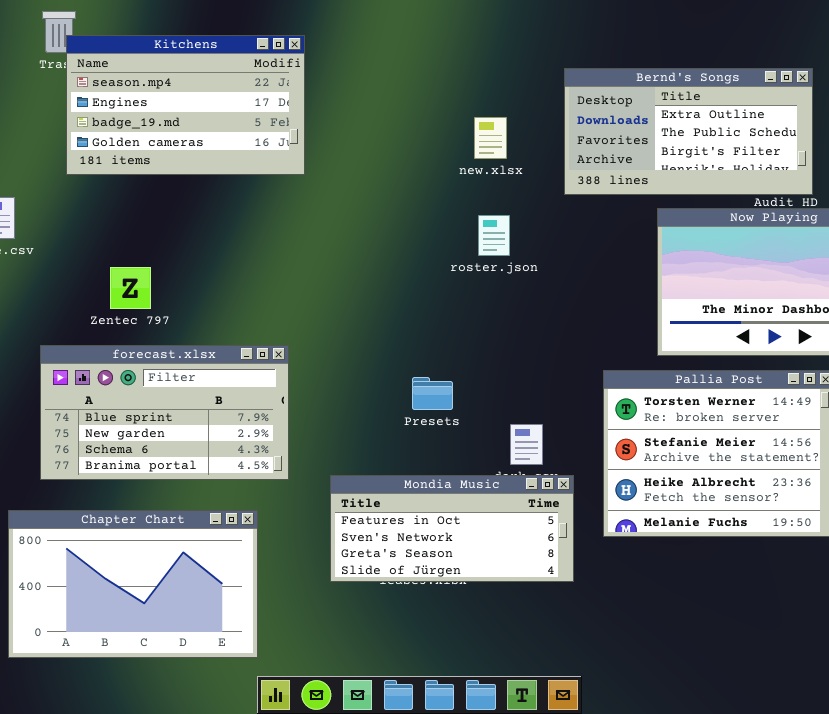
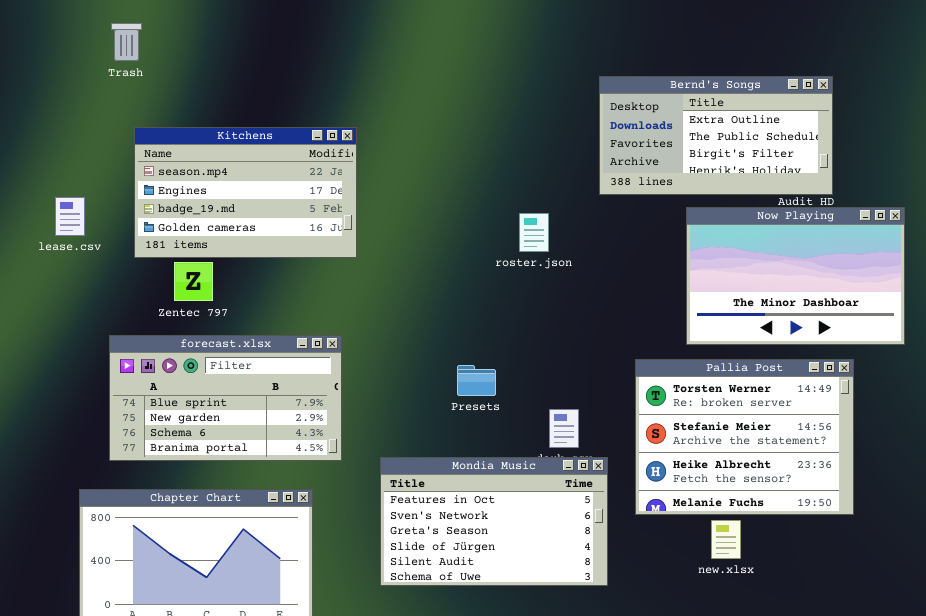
Kitchens: [66,35,305,175] -> [134,127,357,258], moved
new.xlsx: [474,117,507,159] -> [711,520,741,559], moved
Mondia Music: [330,475,574,582] -> [380,457,608,586], resized

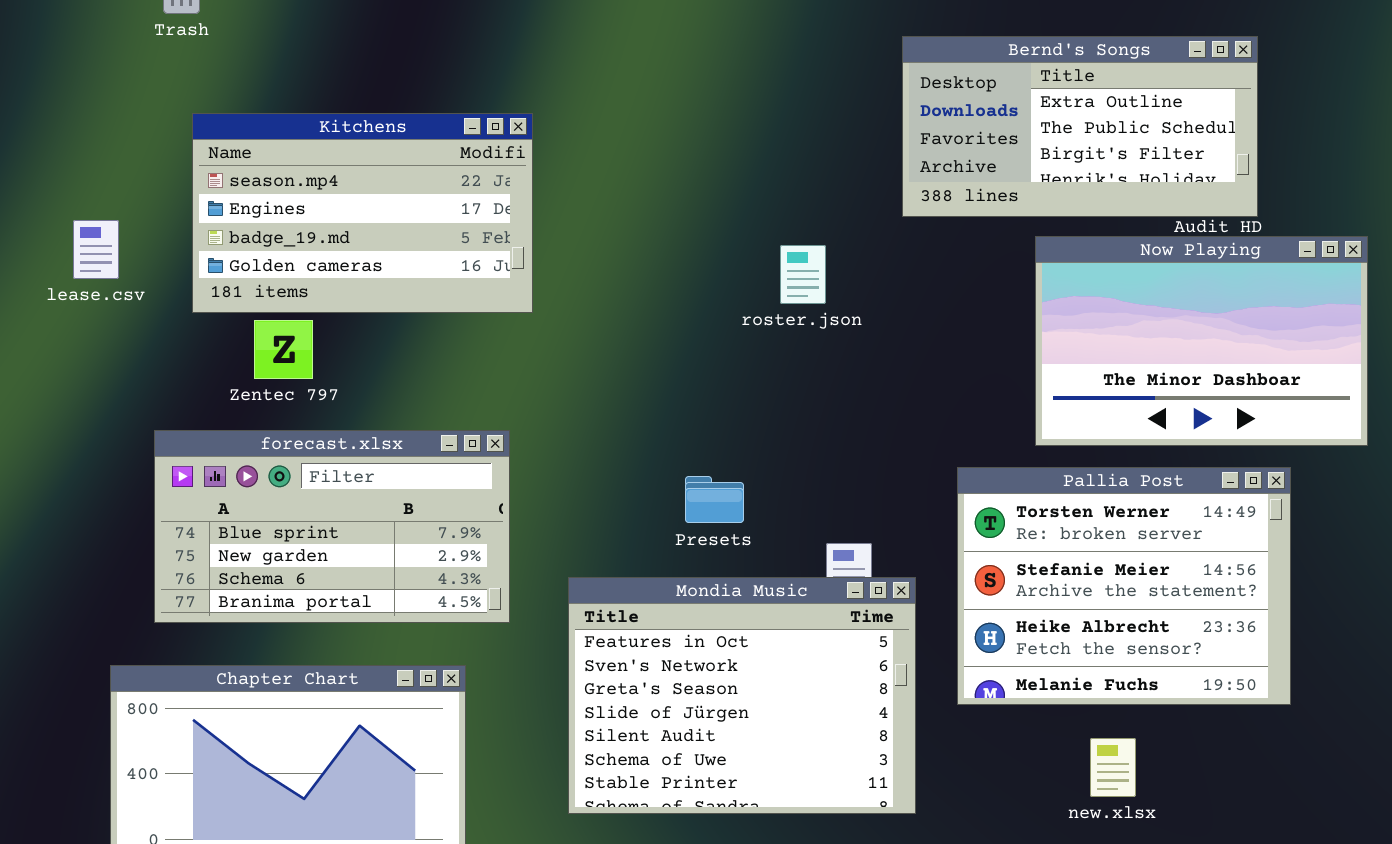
Mondia Music: [380,457,608,586] -> [568,577,916,814], resized
new.xlsx: [711,520,741,559] -> [1090,738,1136,797], moved

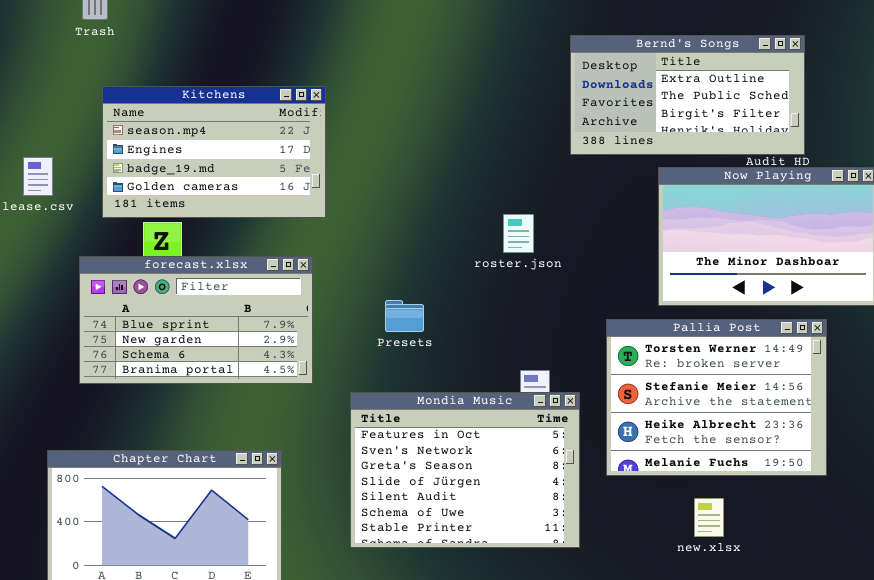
roster.json: [780,245,826,304] -> [503,214,534,253], moved
forecast.xlsx: [154,430,510,623] -> [79,256,313,384], moved
Presets: [685,476,744,523] -> [385,300,424,332], moved

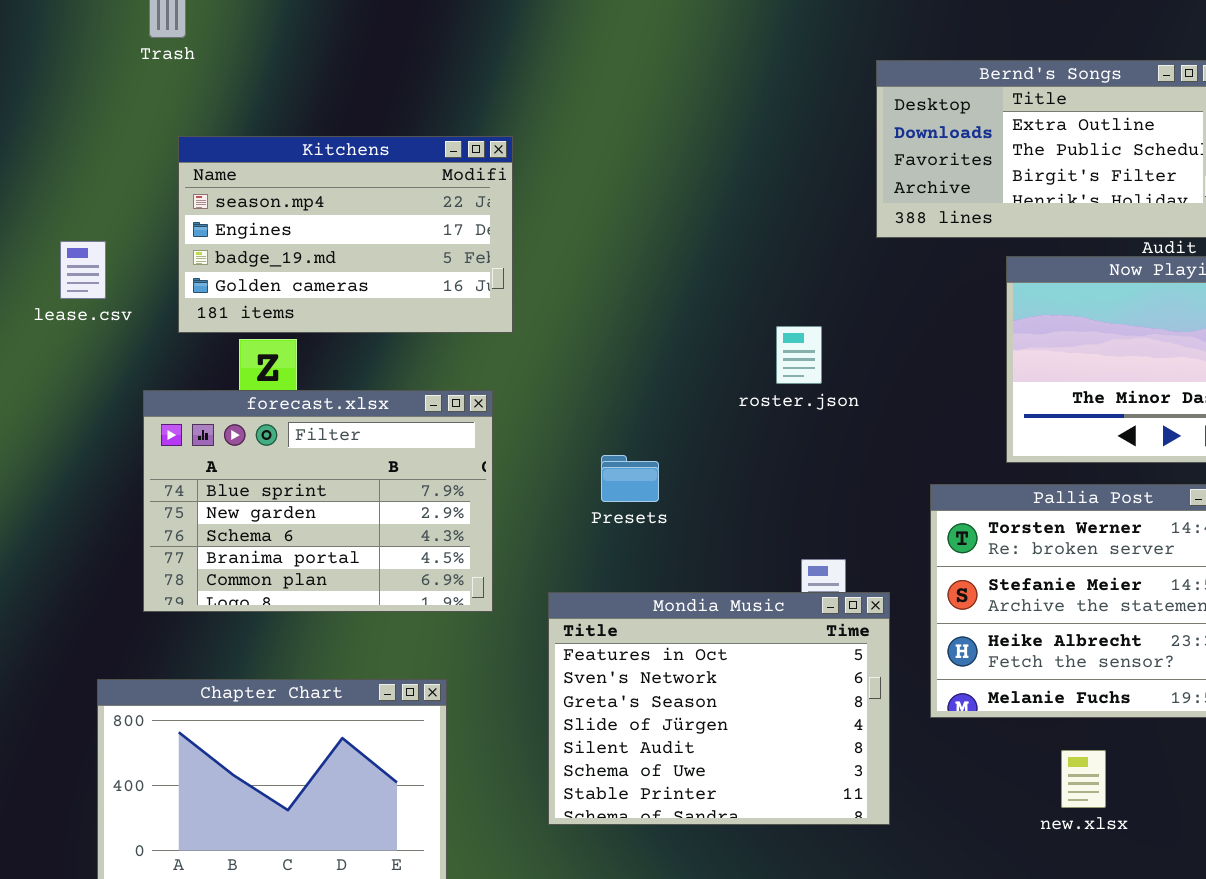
forecast.xlsx: [79,256,313,384] -> [143,390,493,612], resized

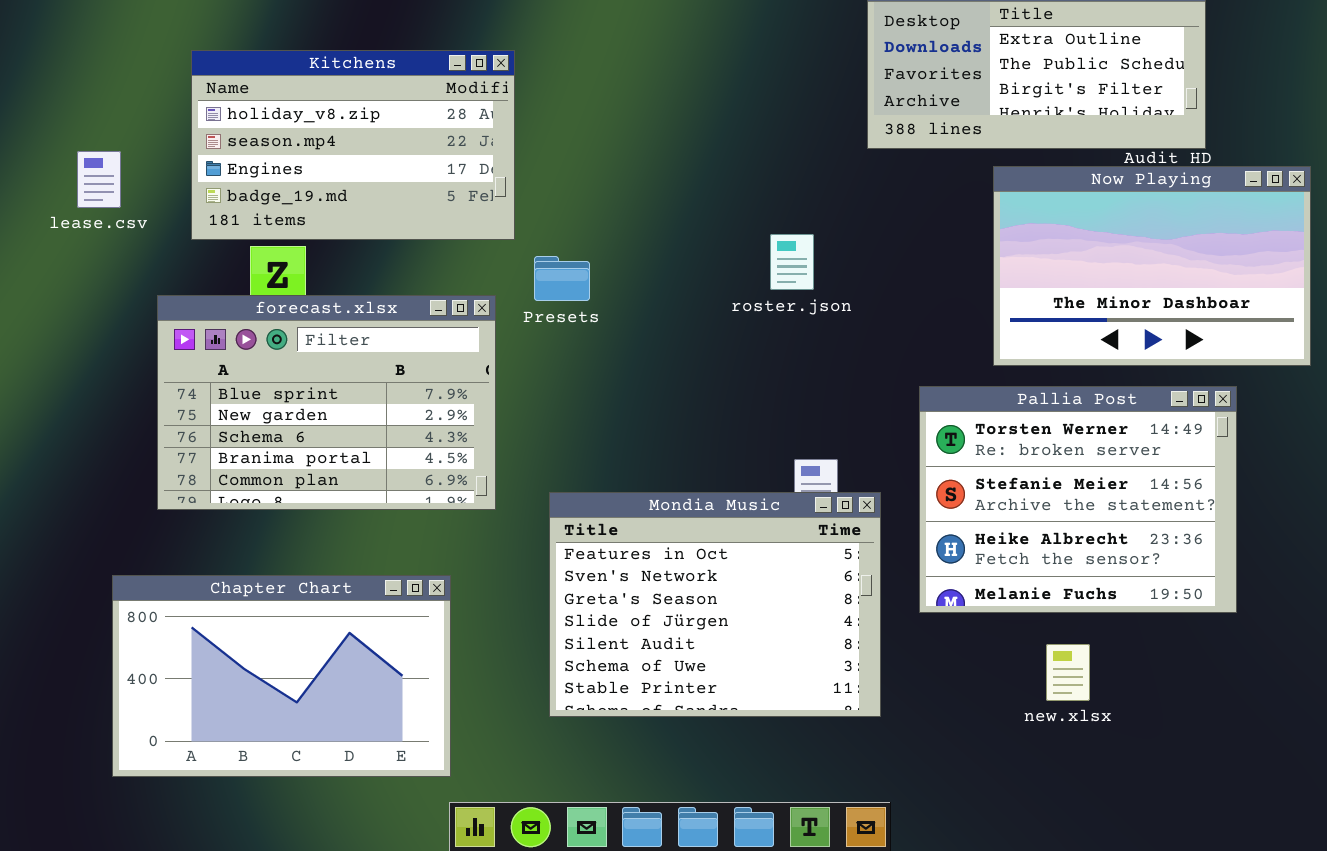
Kitchens: [178,136,513,333] -> [191,50,515,240], scrolled up 1 row
Presets: [601,455,659,502] -> [534,256,590,301], moved

